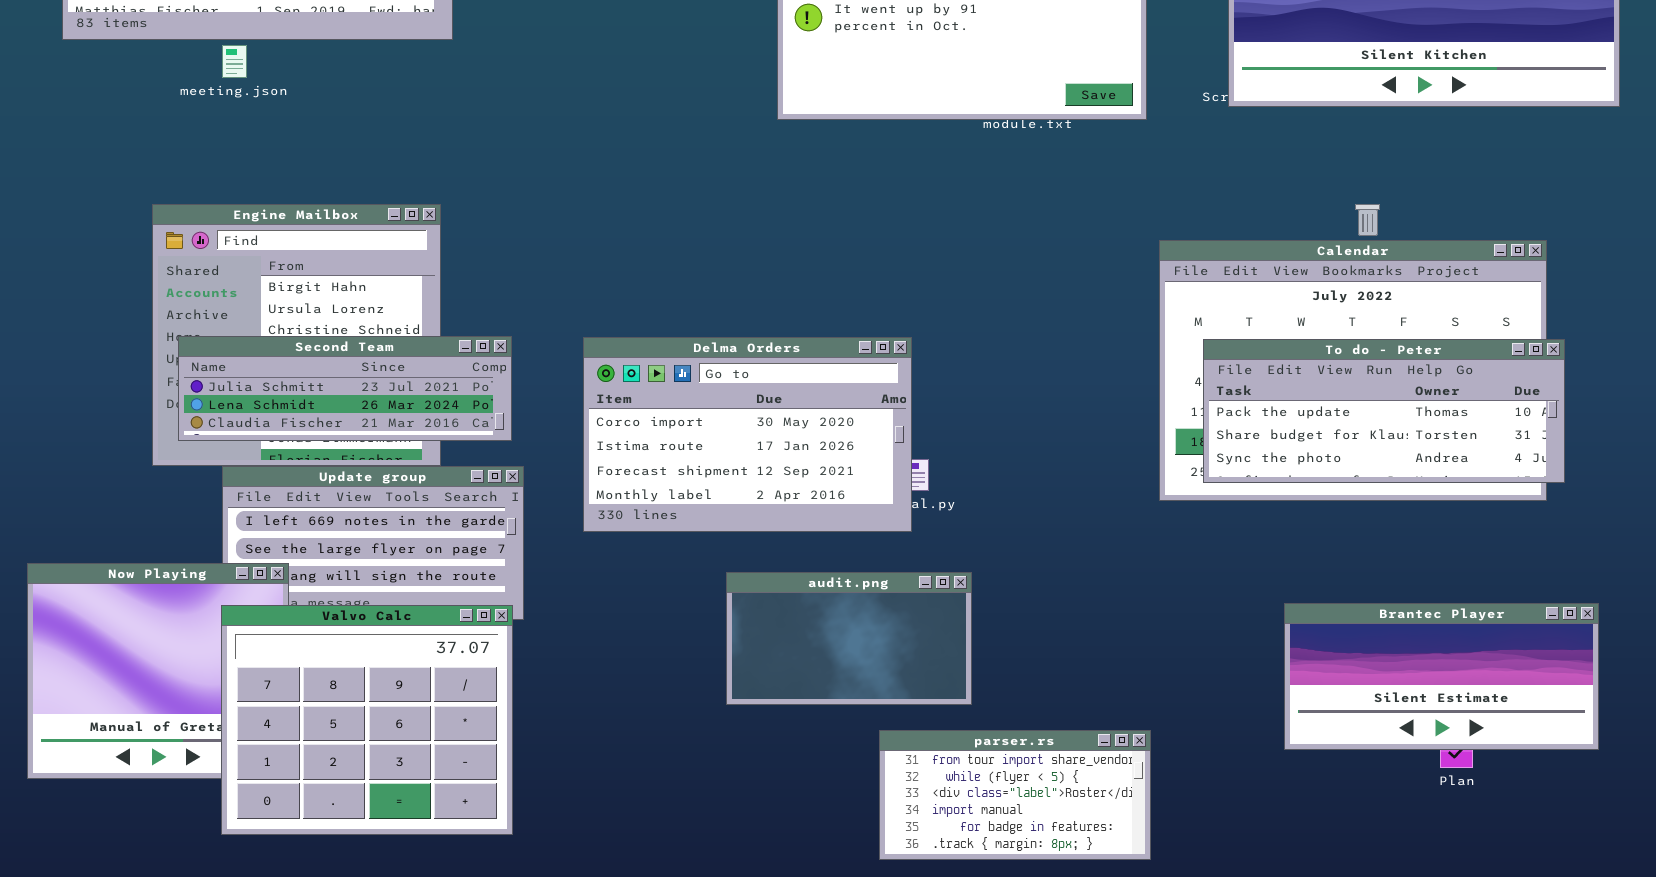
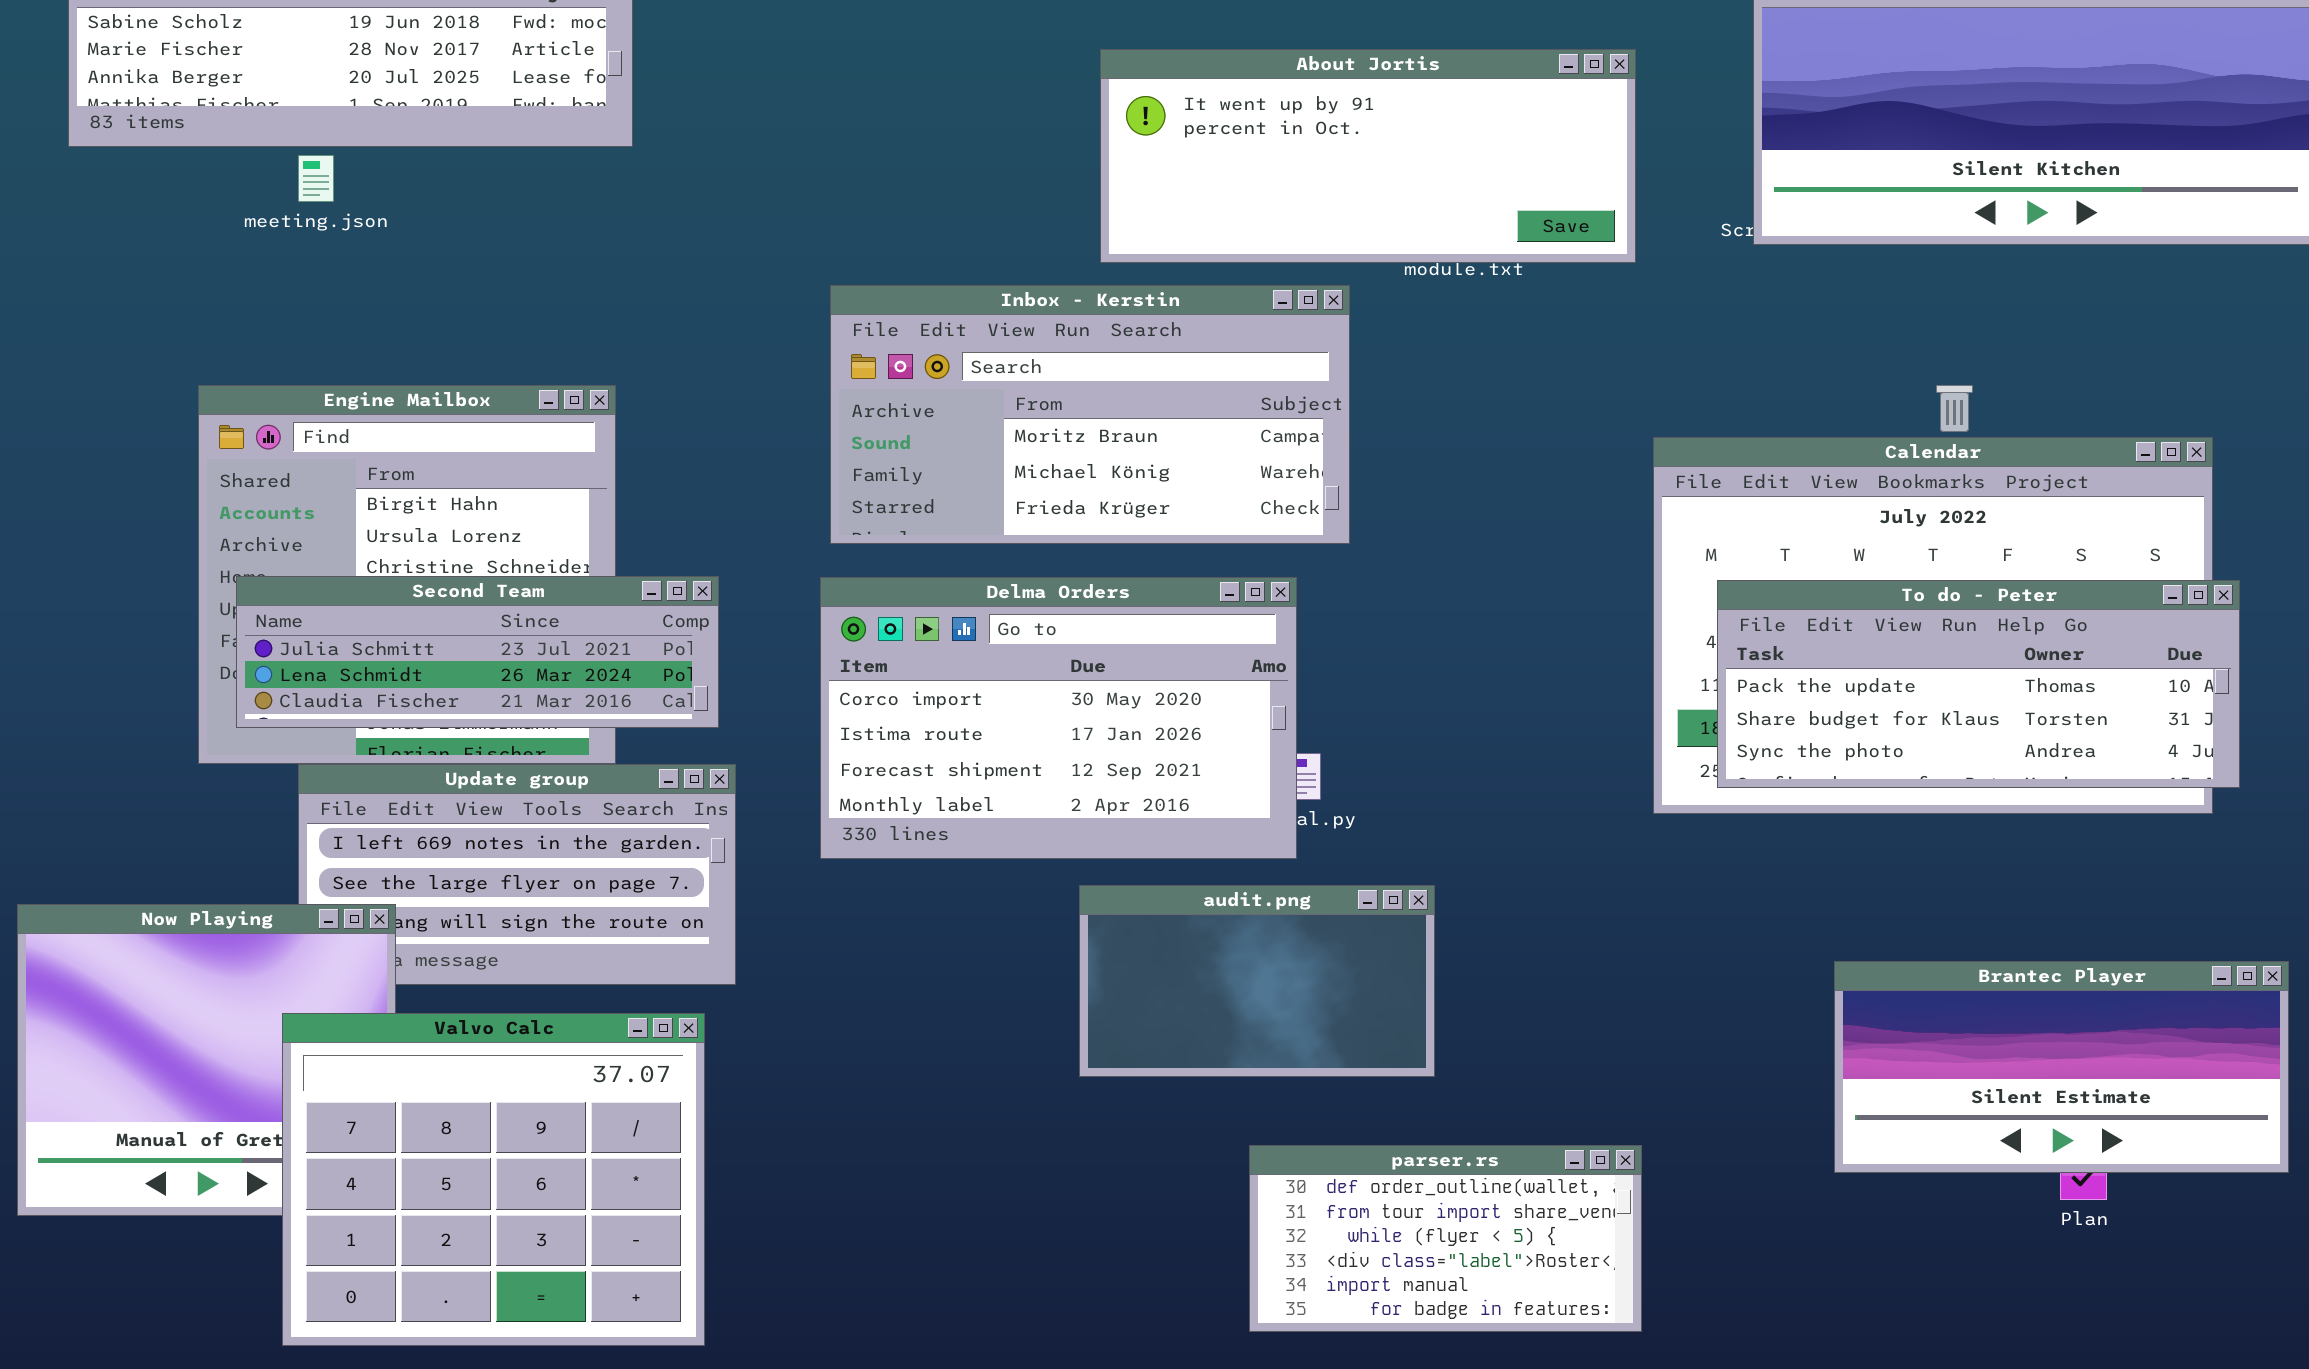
Inbox - Kerstin: none -> [830,285,1350,544], opened
audit.png: [726,572,972,705] -> [1079,885,1435,1077], moved
Valvo Calc: [221,605,513,835] -> [282,1013,705,1346], moved
parser.rs: [879,730,1151,860] -> [1249,1145,1642,1332], scrolled up 1 row

